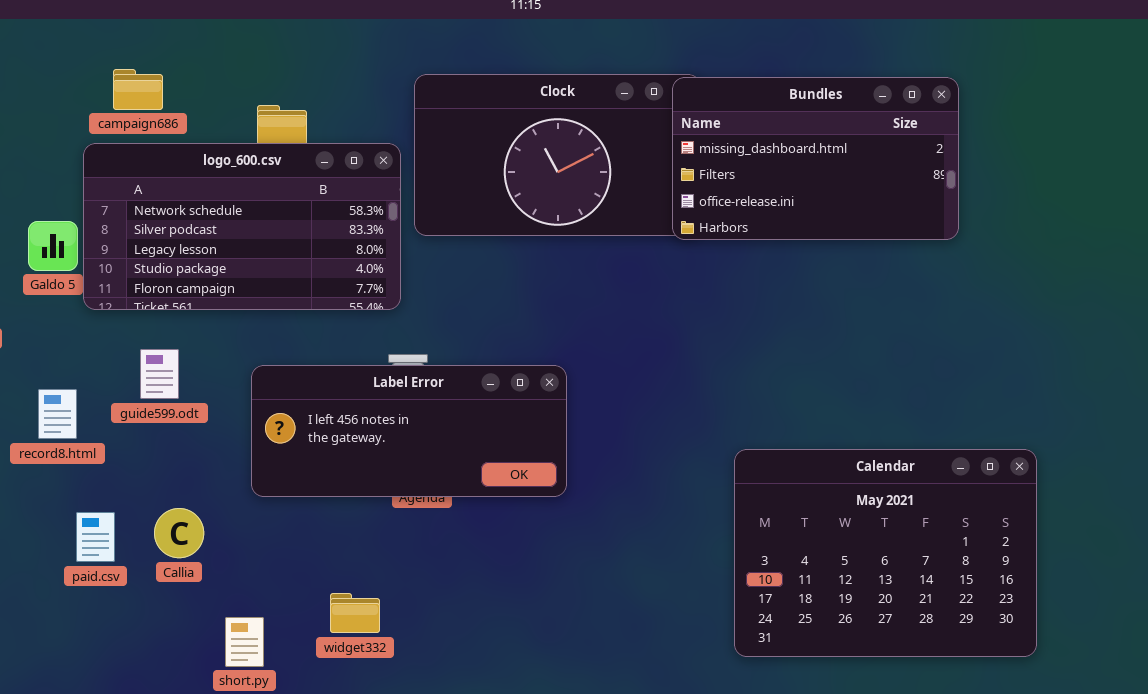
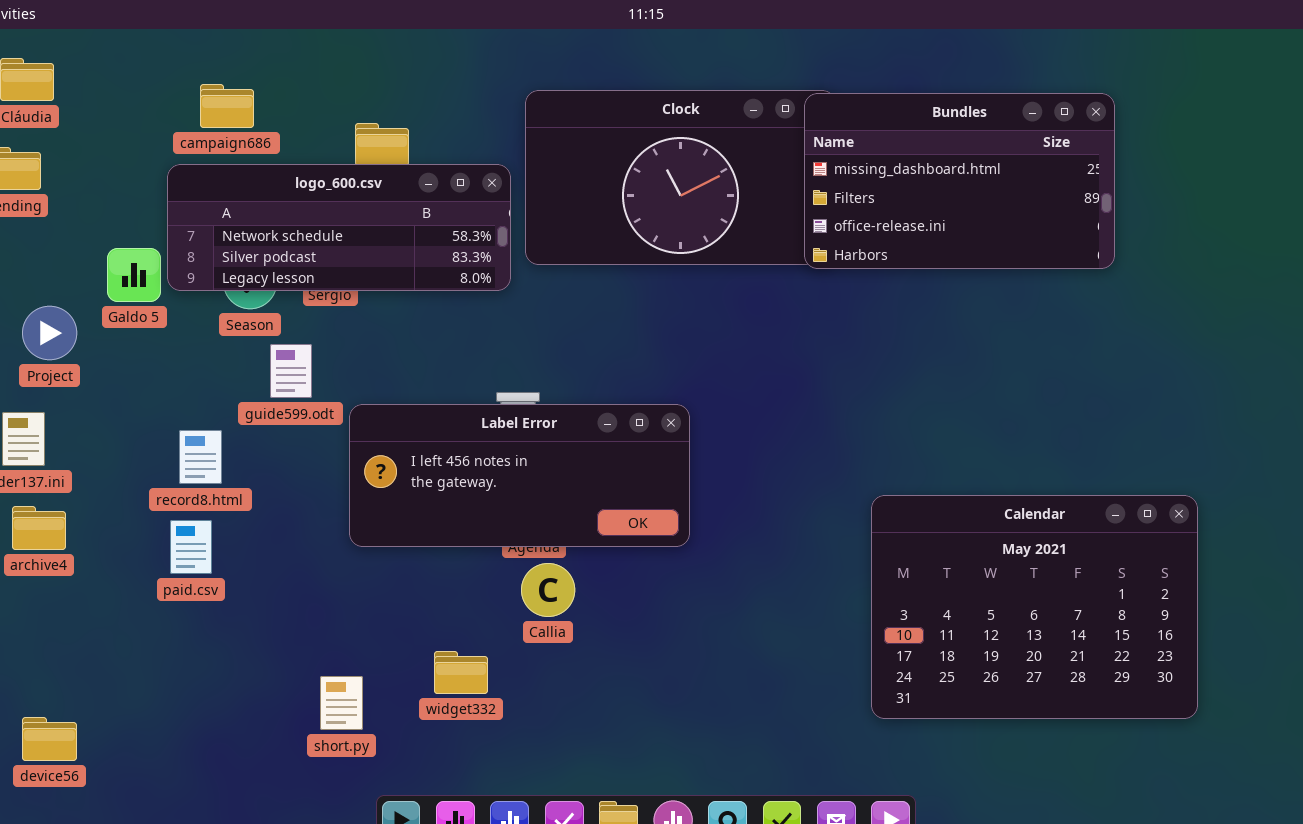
logo_600.csv: [83,143,401,310] -> [167,164,511,291], resized
guide599.odt: [140,349,179,399] -> [270,344,312,398], moved
record8.html: [38,389,77,439] -> [179,430,222,484], moved
Callia: [154,508,204,558] -> [521,563,575,617], moved
paid.csv: [76,512,115,562] -> [170,520,212,574], moved

